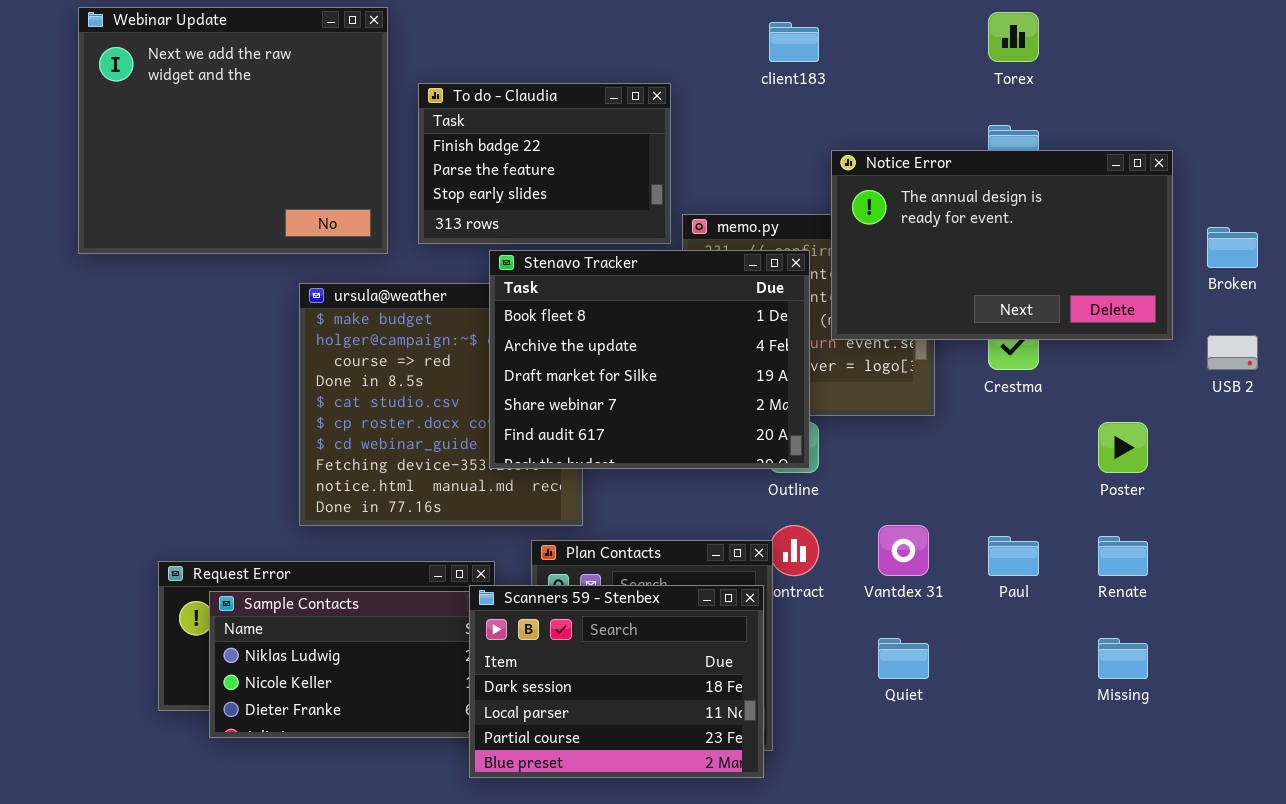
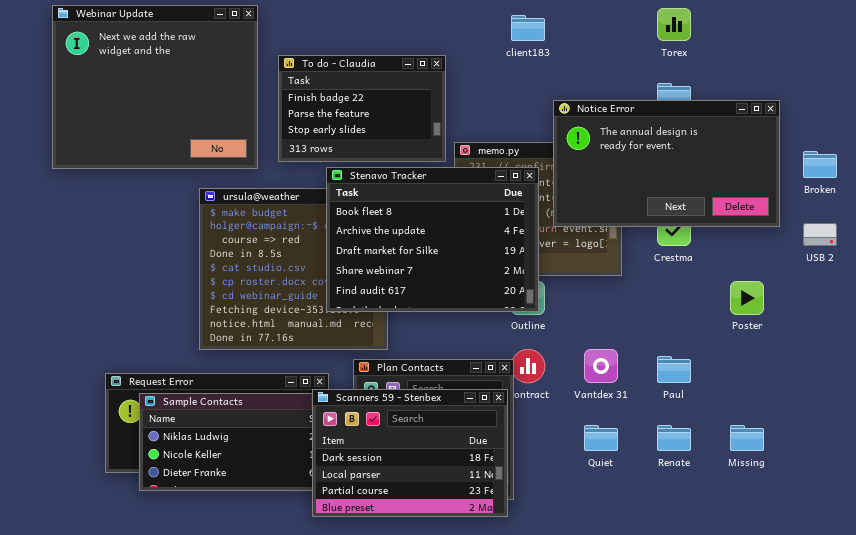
Renate: [1098,536,1148,576] -> [657,425,691,451], moved

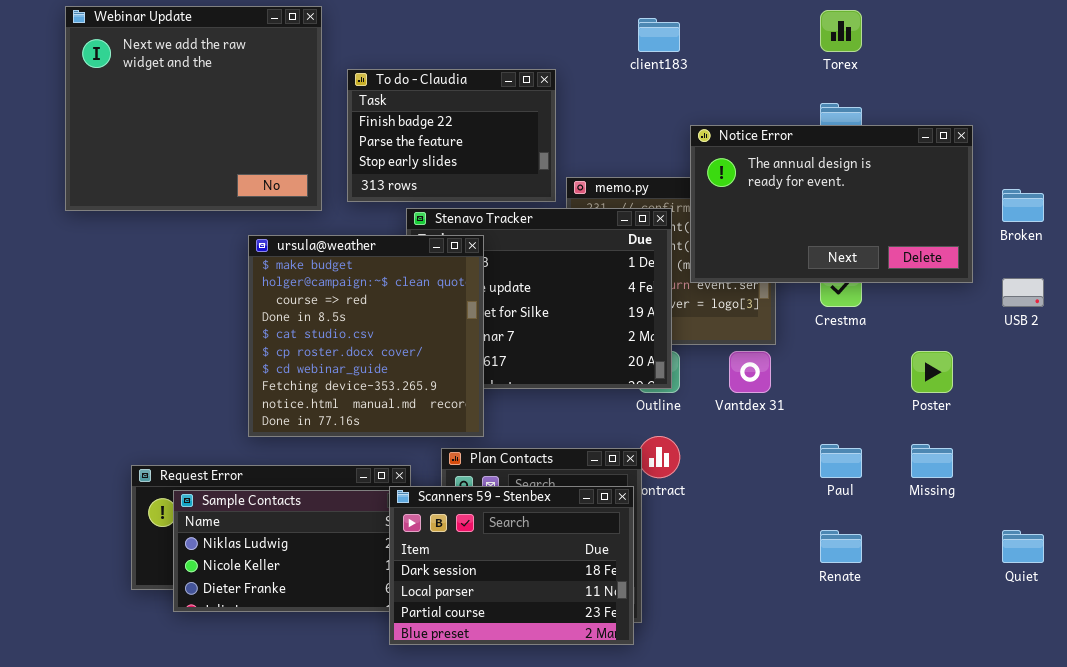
ursula@weather: [199,188,388,350] -> [248,235,484,437], raised
Vantdex 31: [584,349,618,383] -> [729,351,771,393], moved
Quiet: [584,425,618,451] -> [1002,530,1044,563], moved
Missing: [730,425,764,451] -> [911,444,953,478], moved

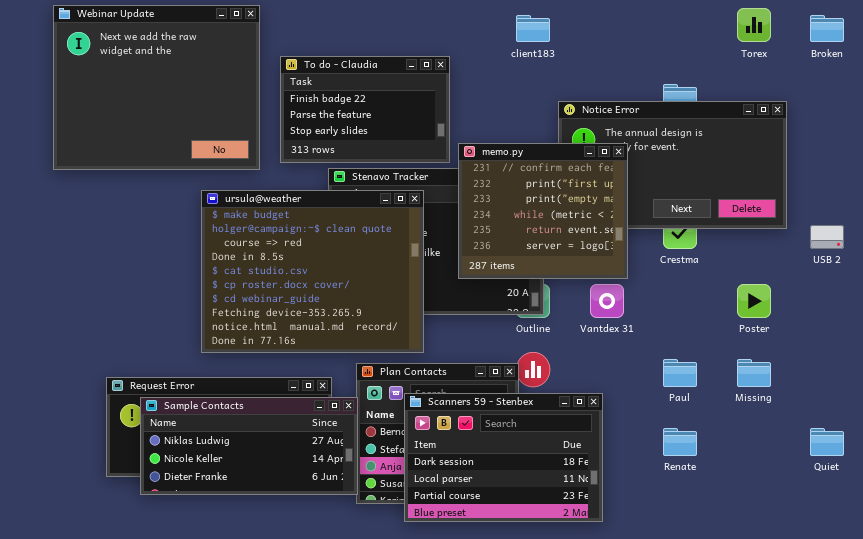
Torex: [820,10,862,52] -> [737,8,771,42], moved
memo.py: [566,177,776,345] -> [458,143,628,279], raised
Broken: [1002,189,1044,222] -> [810,15,844,42], moved
ursula@weather: [248,235,484,437] -> [201,190,424,353], resized
Scanners 59 - Stenbex: [389,486,634,645] -> [404,393,603,522], moved

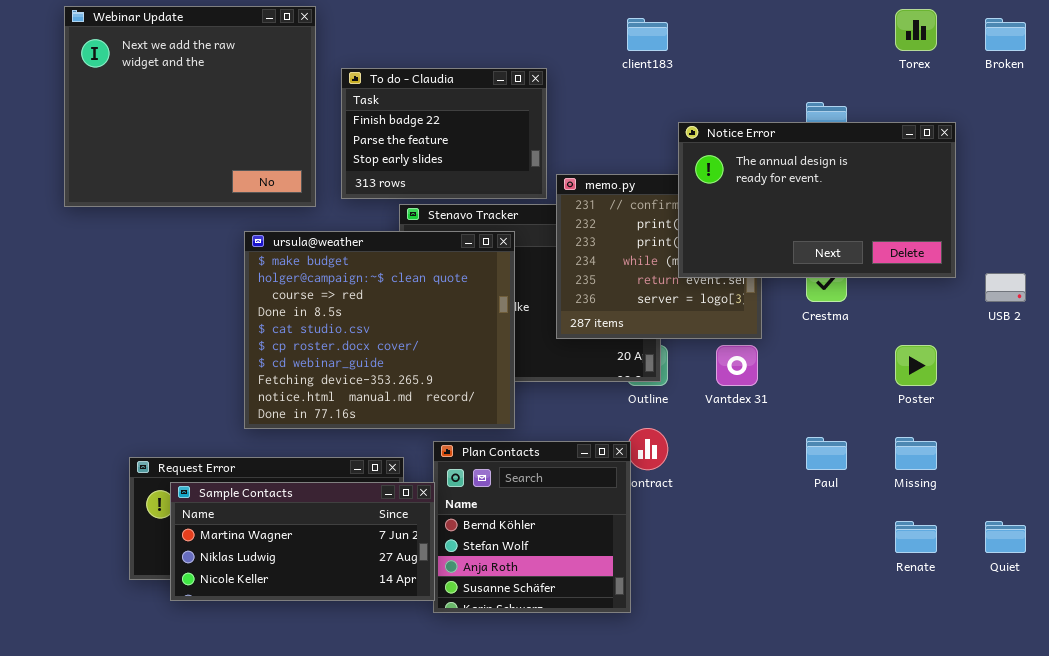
Notice Error: [558,101,787,229] -> [678,122,956,278], raised
Scanners 59 - Stenbex: [404,393,603,522] -> none, closed
Sample Contacts: [140,397,358,495] -> [170,482,435,601], scrolled up 1 row
Renate: [663,428,697,456] -> [895,521,937,553], moved

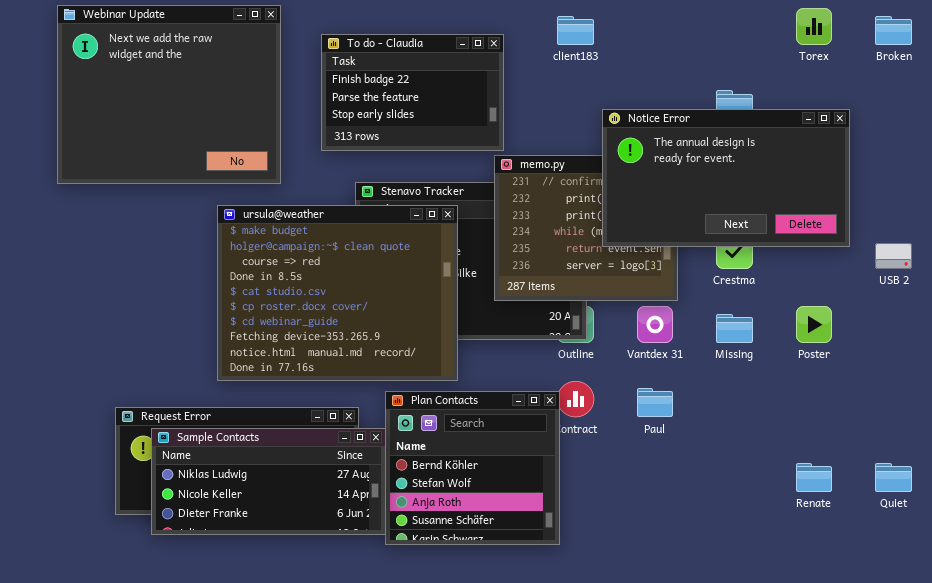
To do - Claudia: [341,68,547,199] -> [321,34,504,151], moved
Paul: [806,437,847,470] -> [637,388,673,417], moved
Missing: [895,437,937,470] -> [716,314,753,343], moved
Sample Contacts: [170,482,435,601] -> [151,428,386,535], scrolled down 1 row

